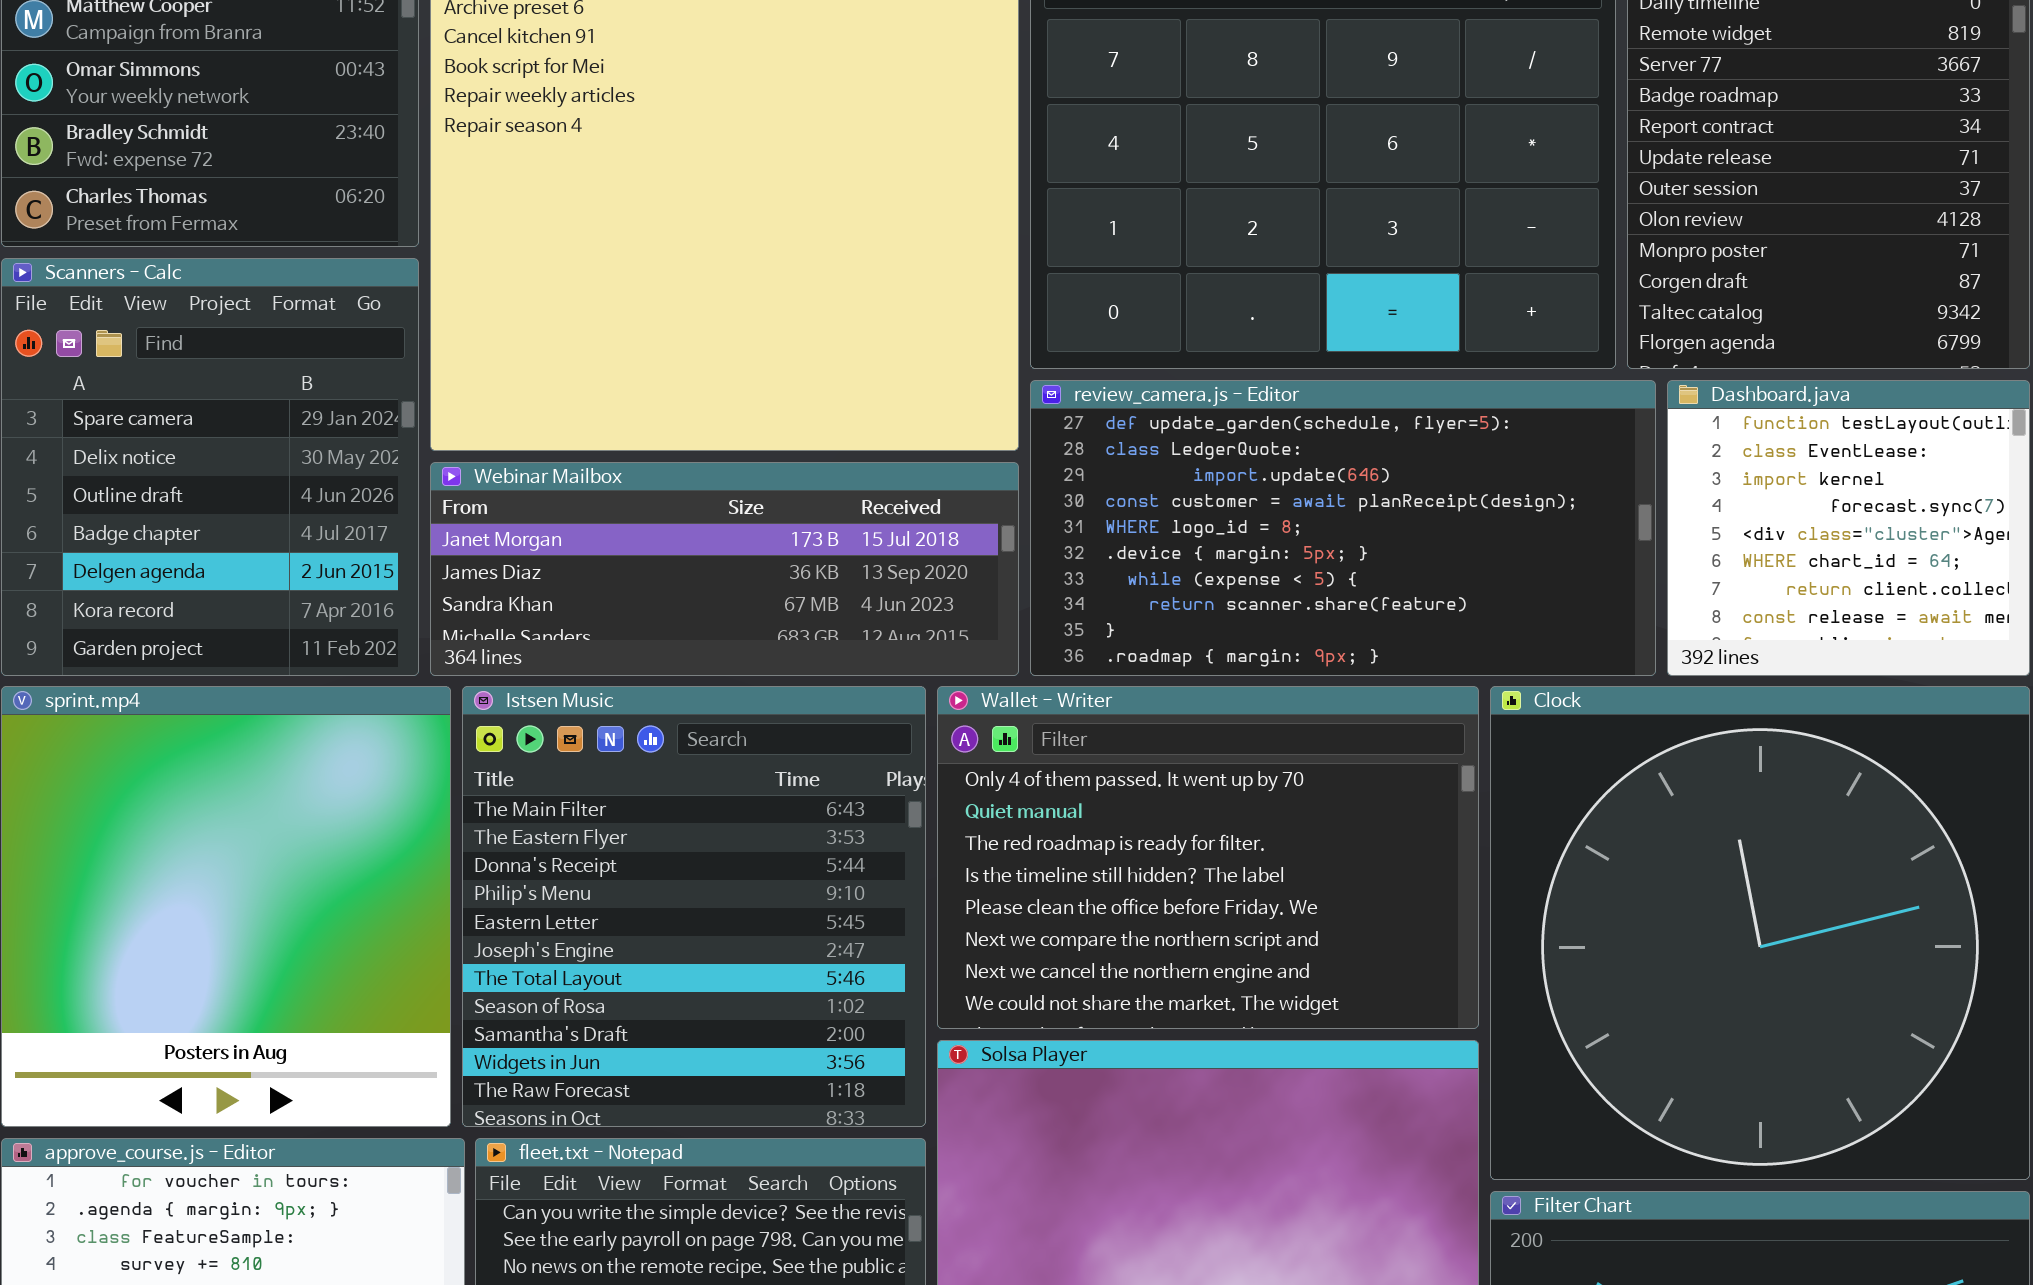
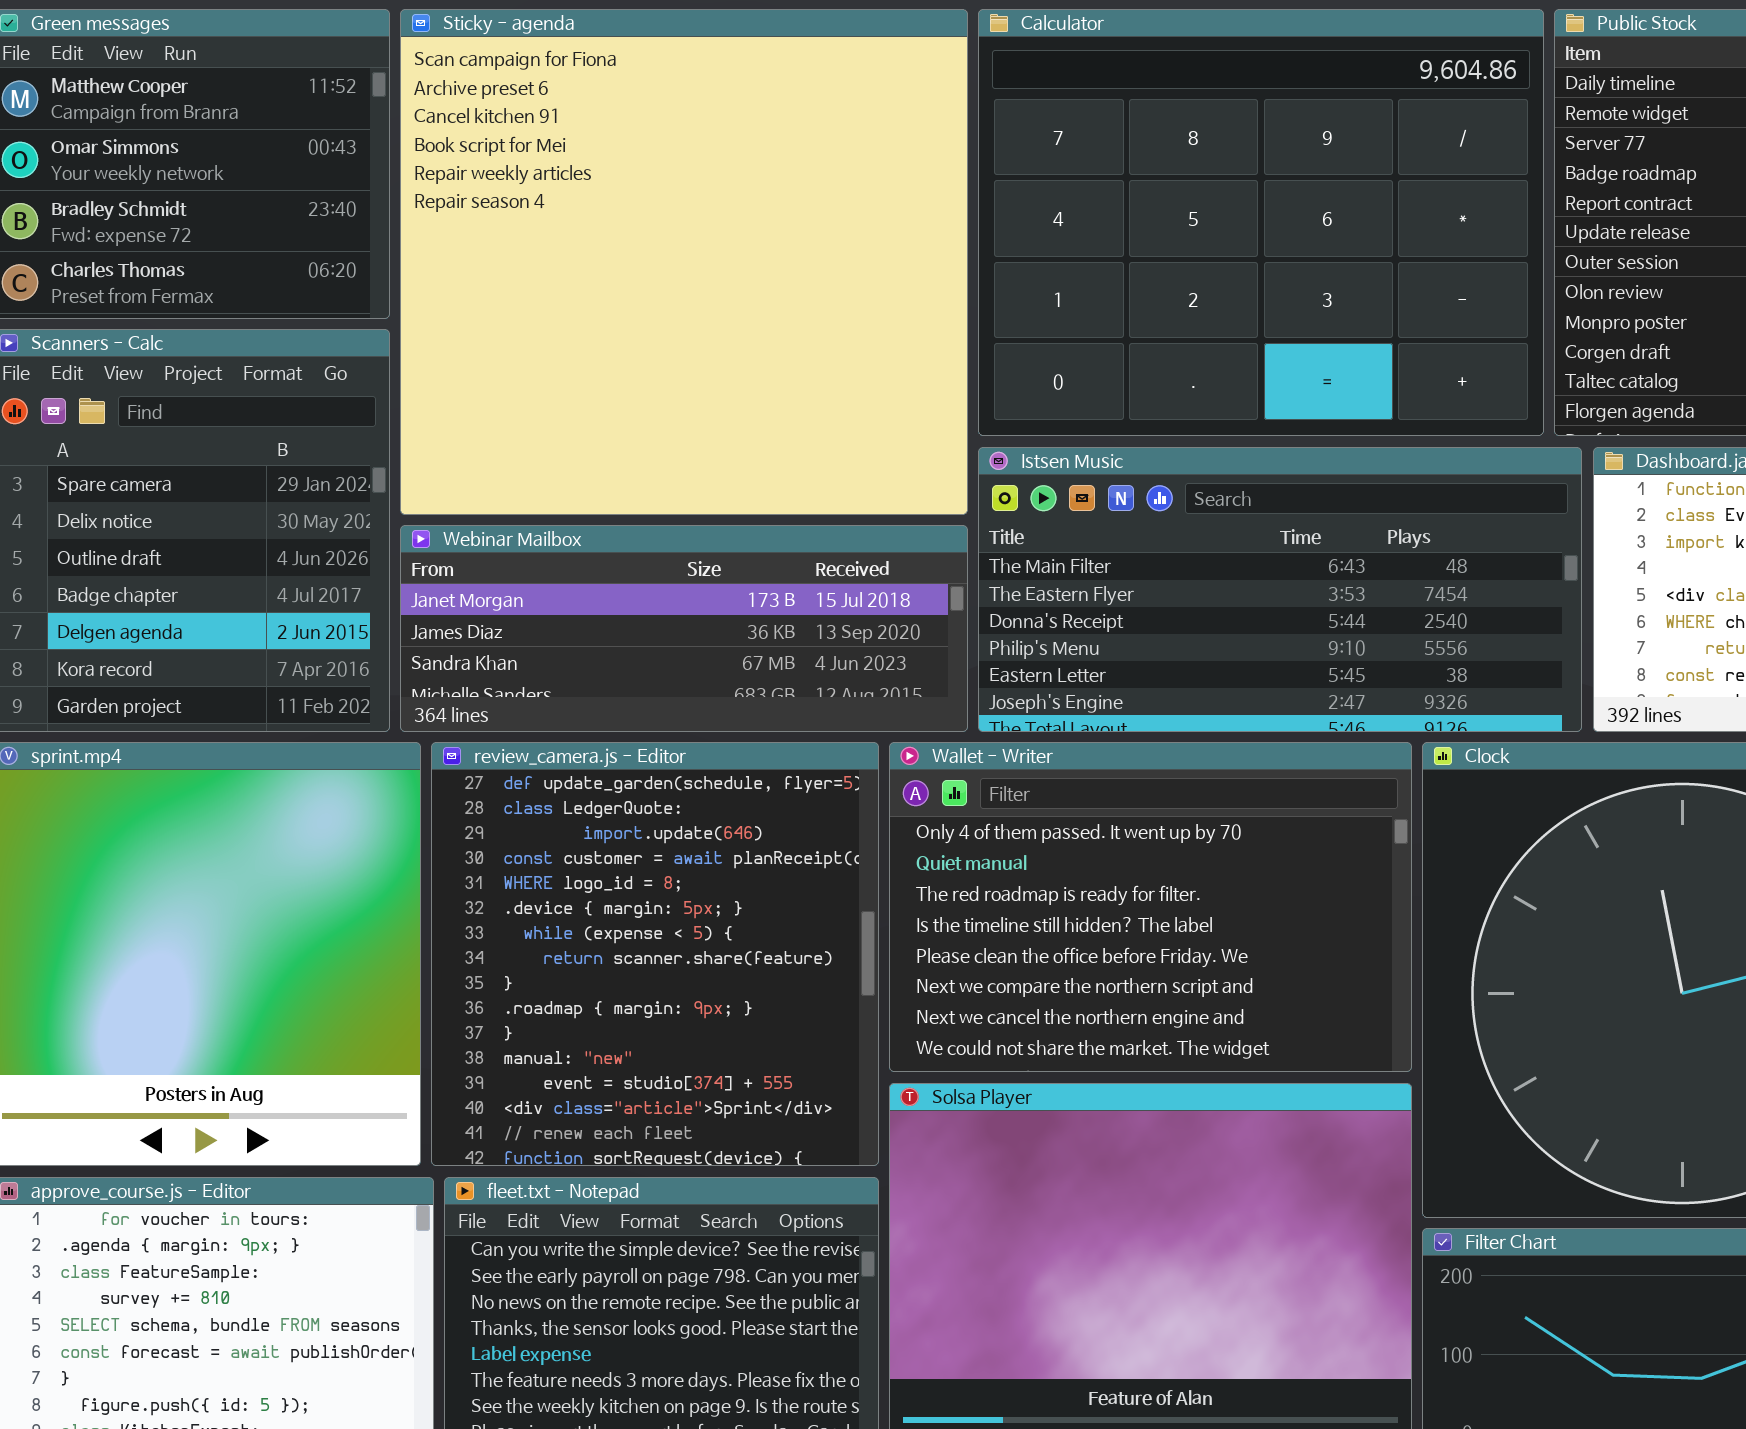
review_camera.js - Editor: [1030,380,1656,676] -> [431,742,879,1166], moved, resized
Istsen Music: [462,686,926,1127] -> [978,447,1582,732], moved, resized

